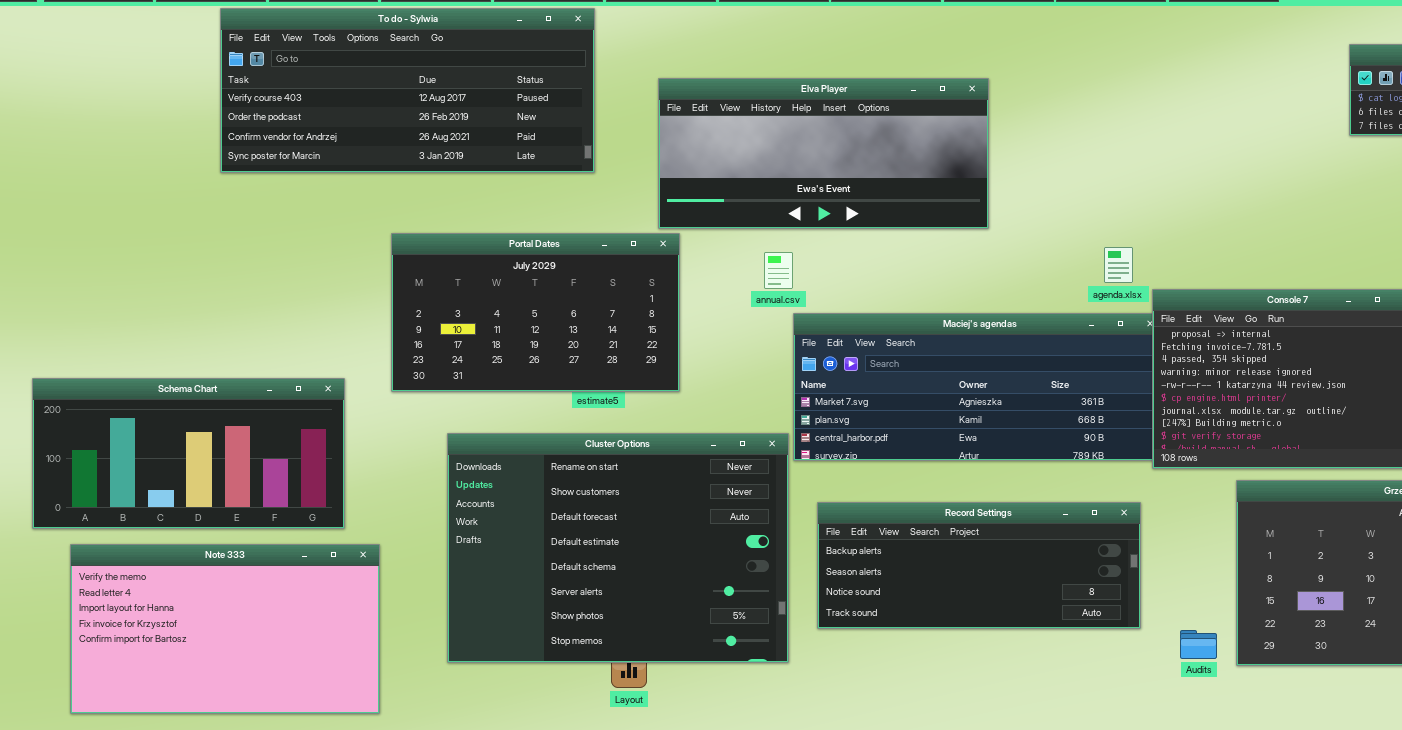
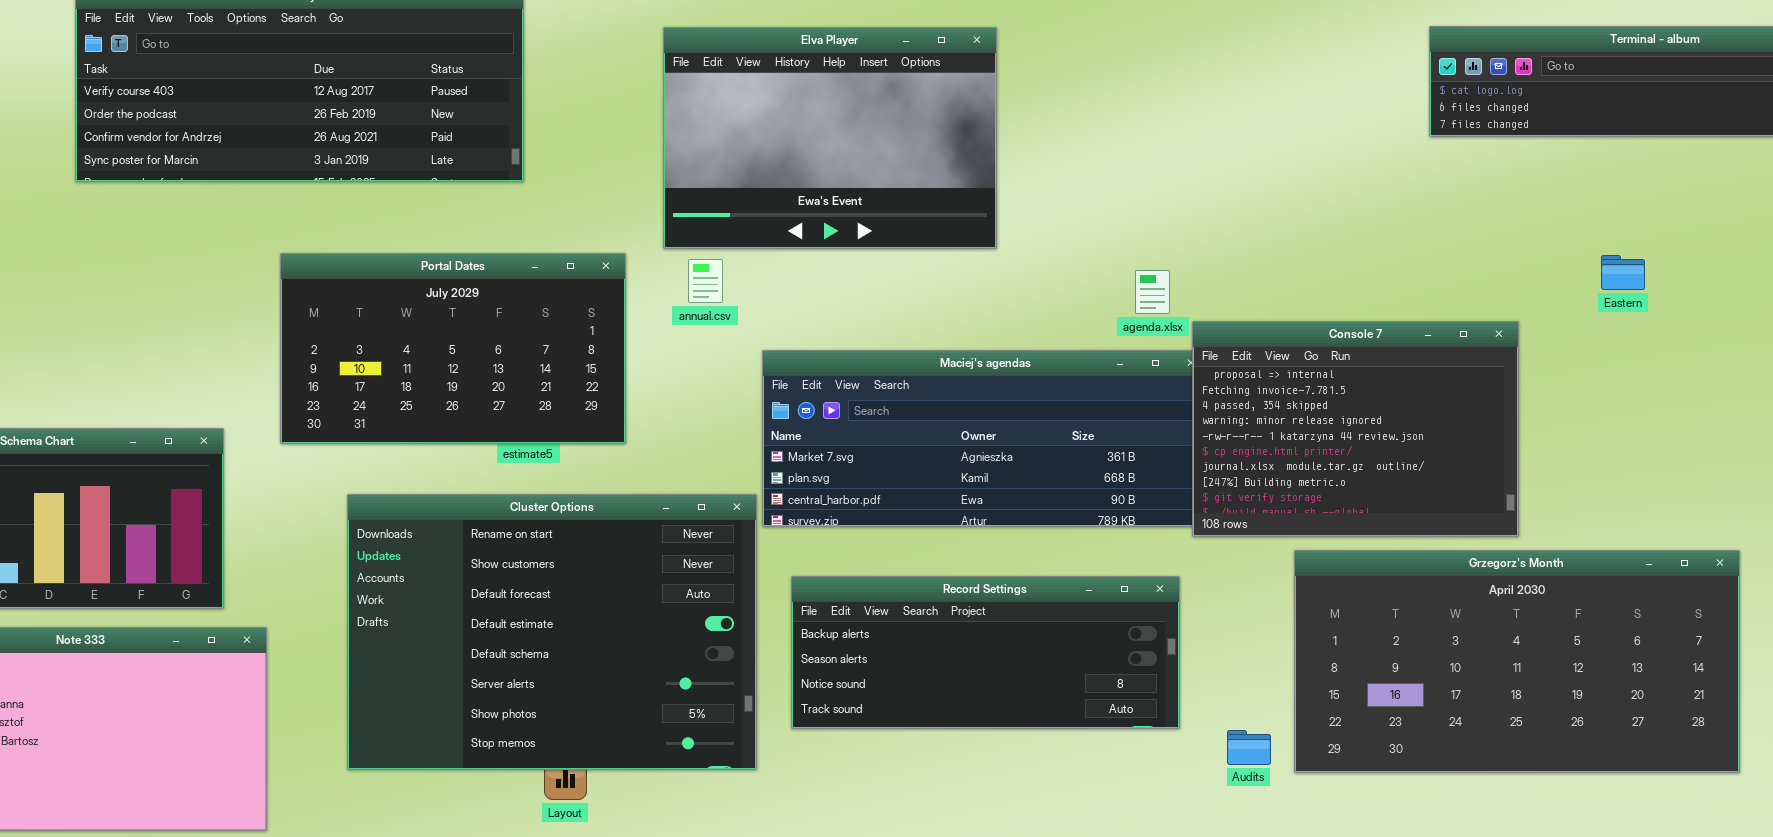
Elva Player: [658,78,989,229] -> [663,27,997,249], resized
annual.csv: [764,252,793,289] -> [688,259,723,303], moved

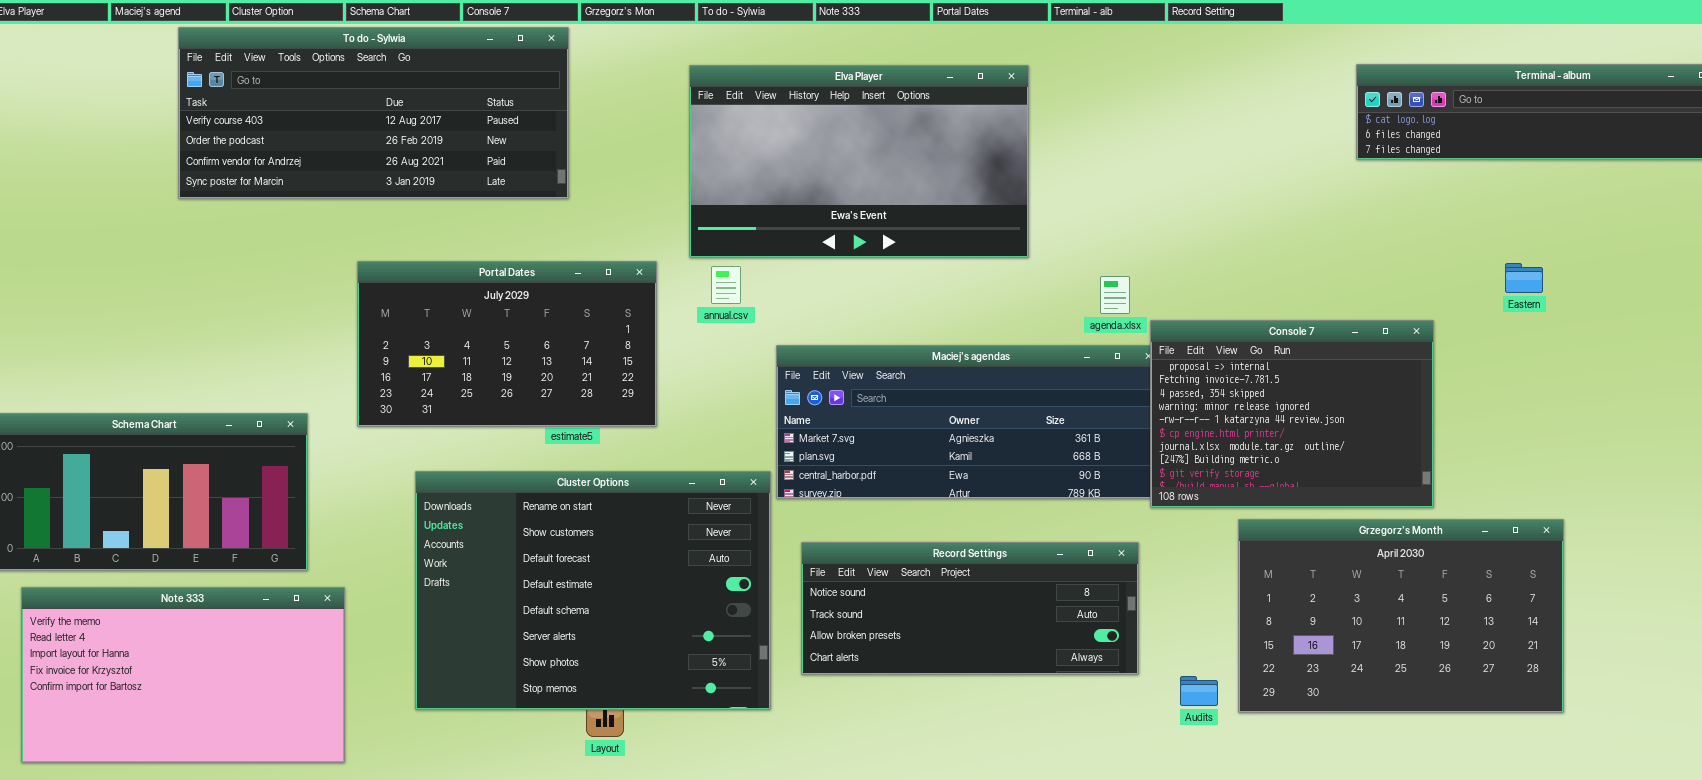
Elva Player: [663,27,997,249] -> [689,65,1029,258], resized
Grzegorz's Month: [1294,550,1740,773] -> [1238,519,1564,713], resized
Record Settings: [791,576,1180,729] -> [801,542,1139,675], scrolled down 2 rows

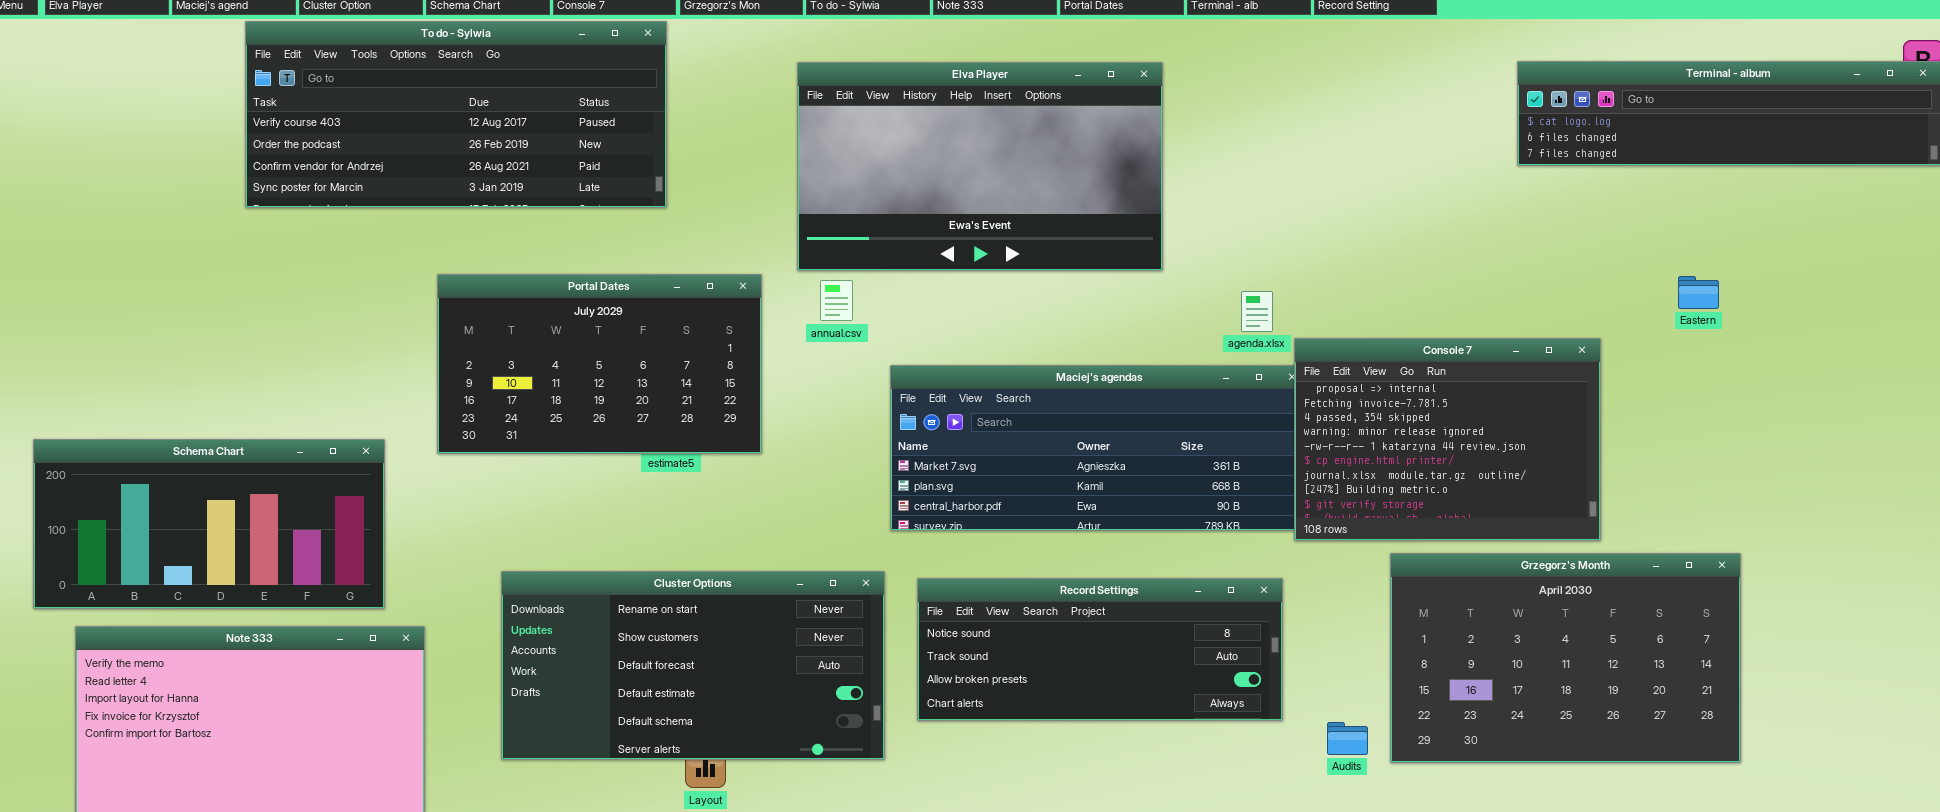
Cluster Options: [415,471,771,710] -> [501,571,885,760], resized

